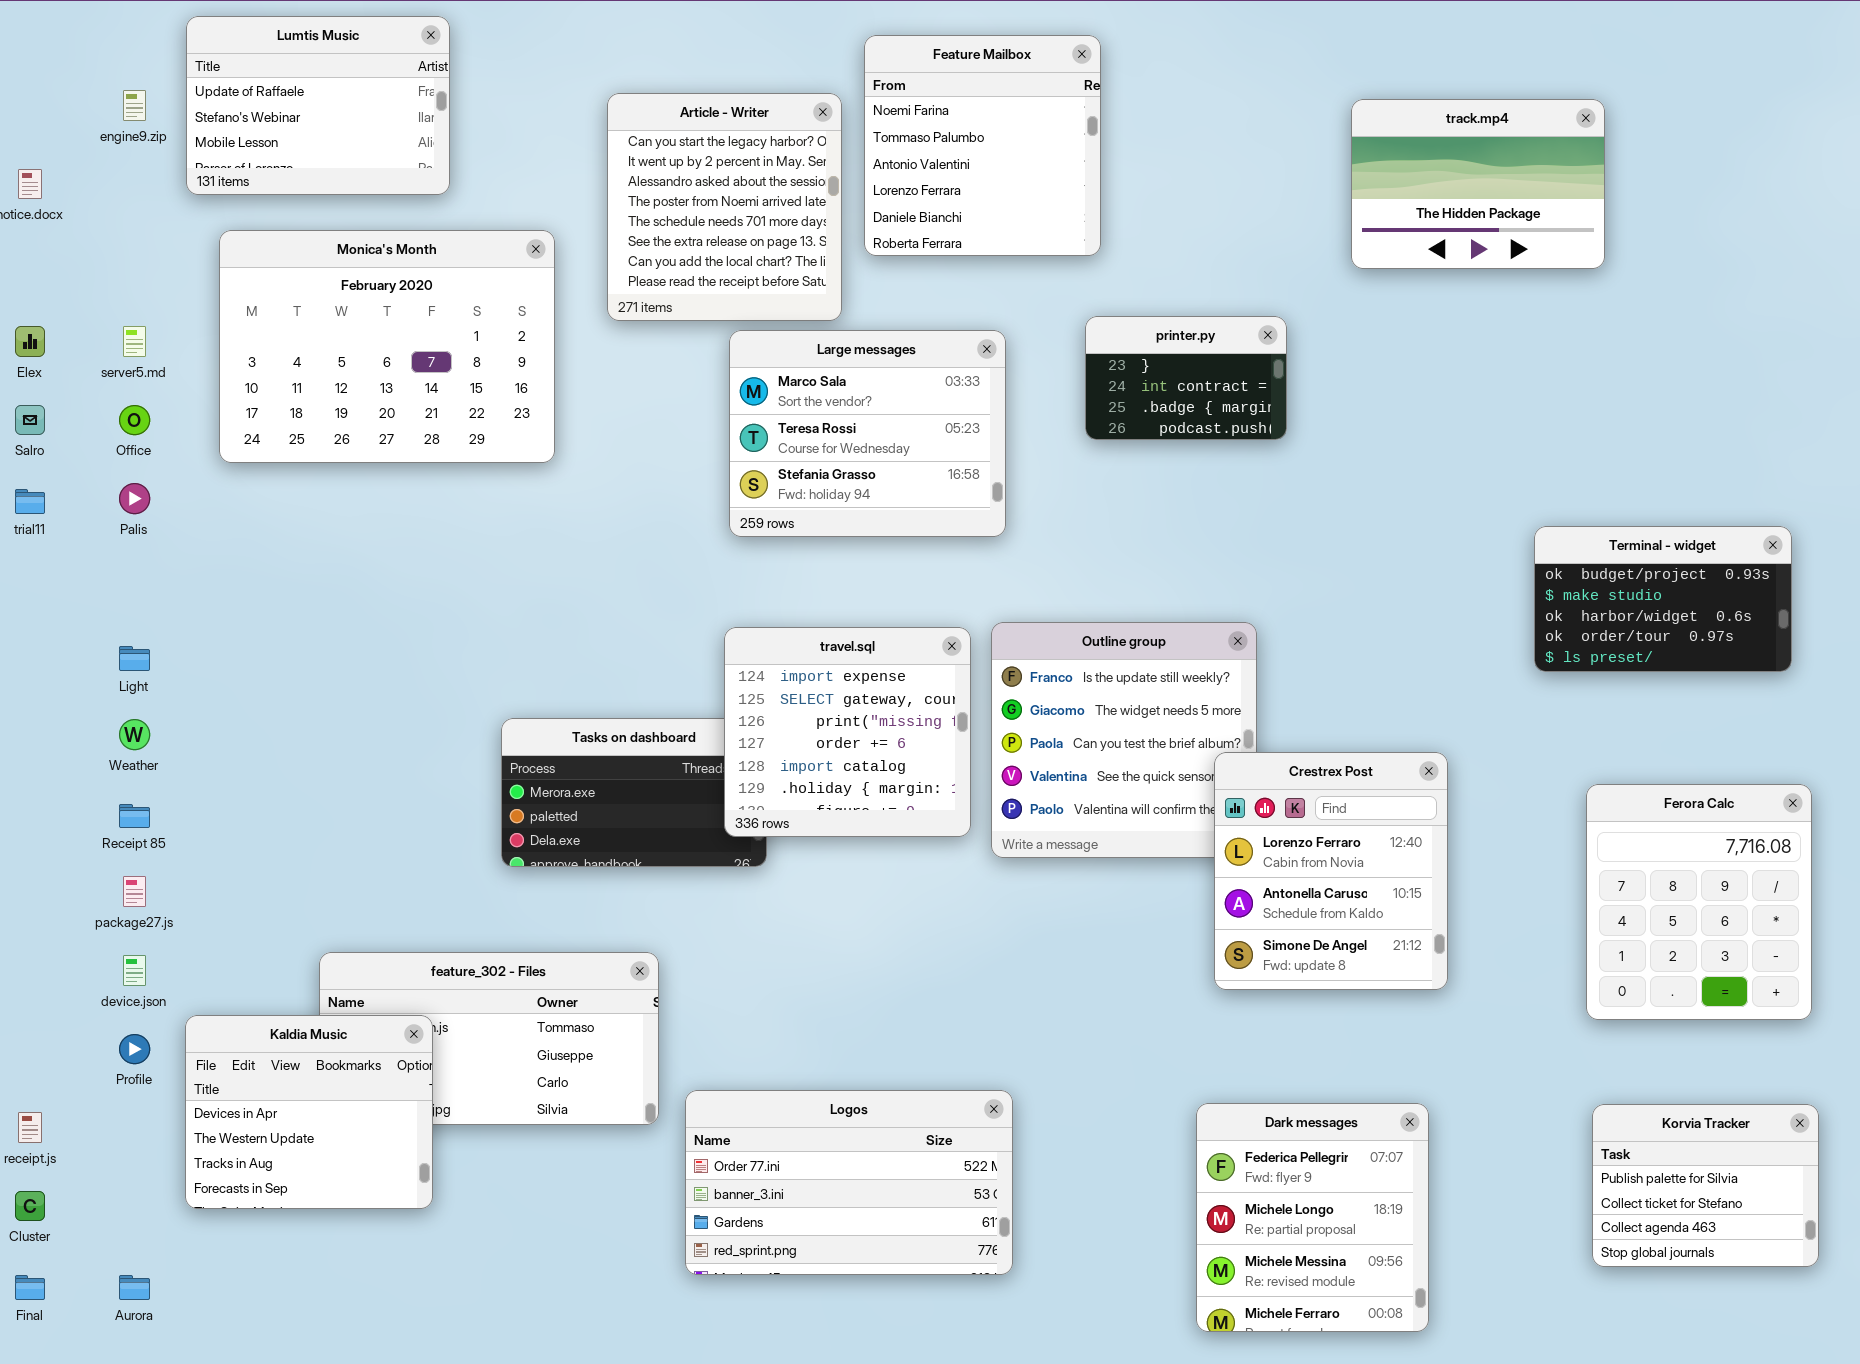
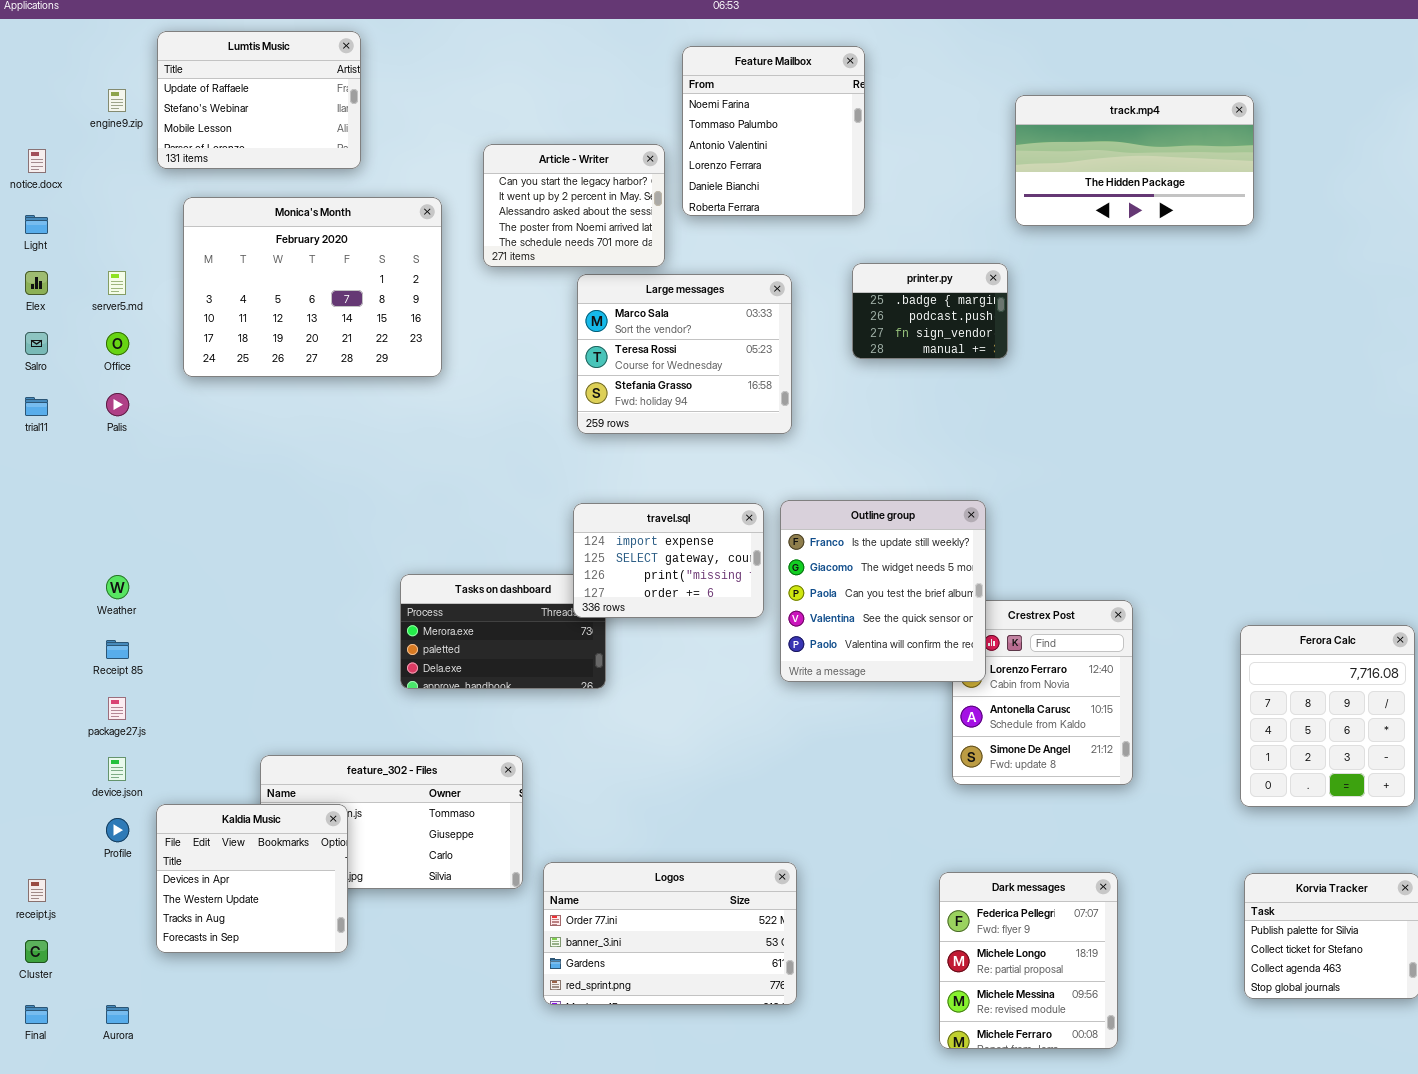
Article - Writer: [607,93,842,321] -> [483,144,665,267], resized
track.mp4: [1351,99,1605,269] -> [1015,95,1254,226], resized
printer.py: [1085,316,1287,440] -> [852,263,1008,359], scrolled down 2 rows
Terminal - widget: [1534,526,1792,672] -> none, closed
Outline group: [991,622,1257,858] -> [780,500,986,682], raised
travel.sql: [724,627,971,837] -> [573,503,764,618], resized
Light: [119,646,150,671] -> [25,215,48,234], moved

